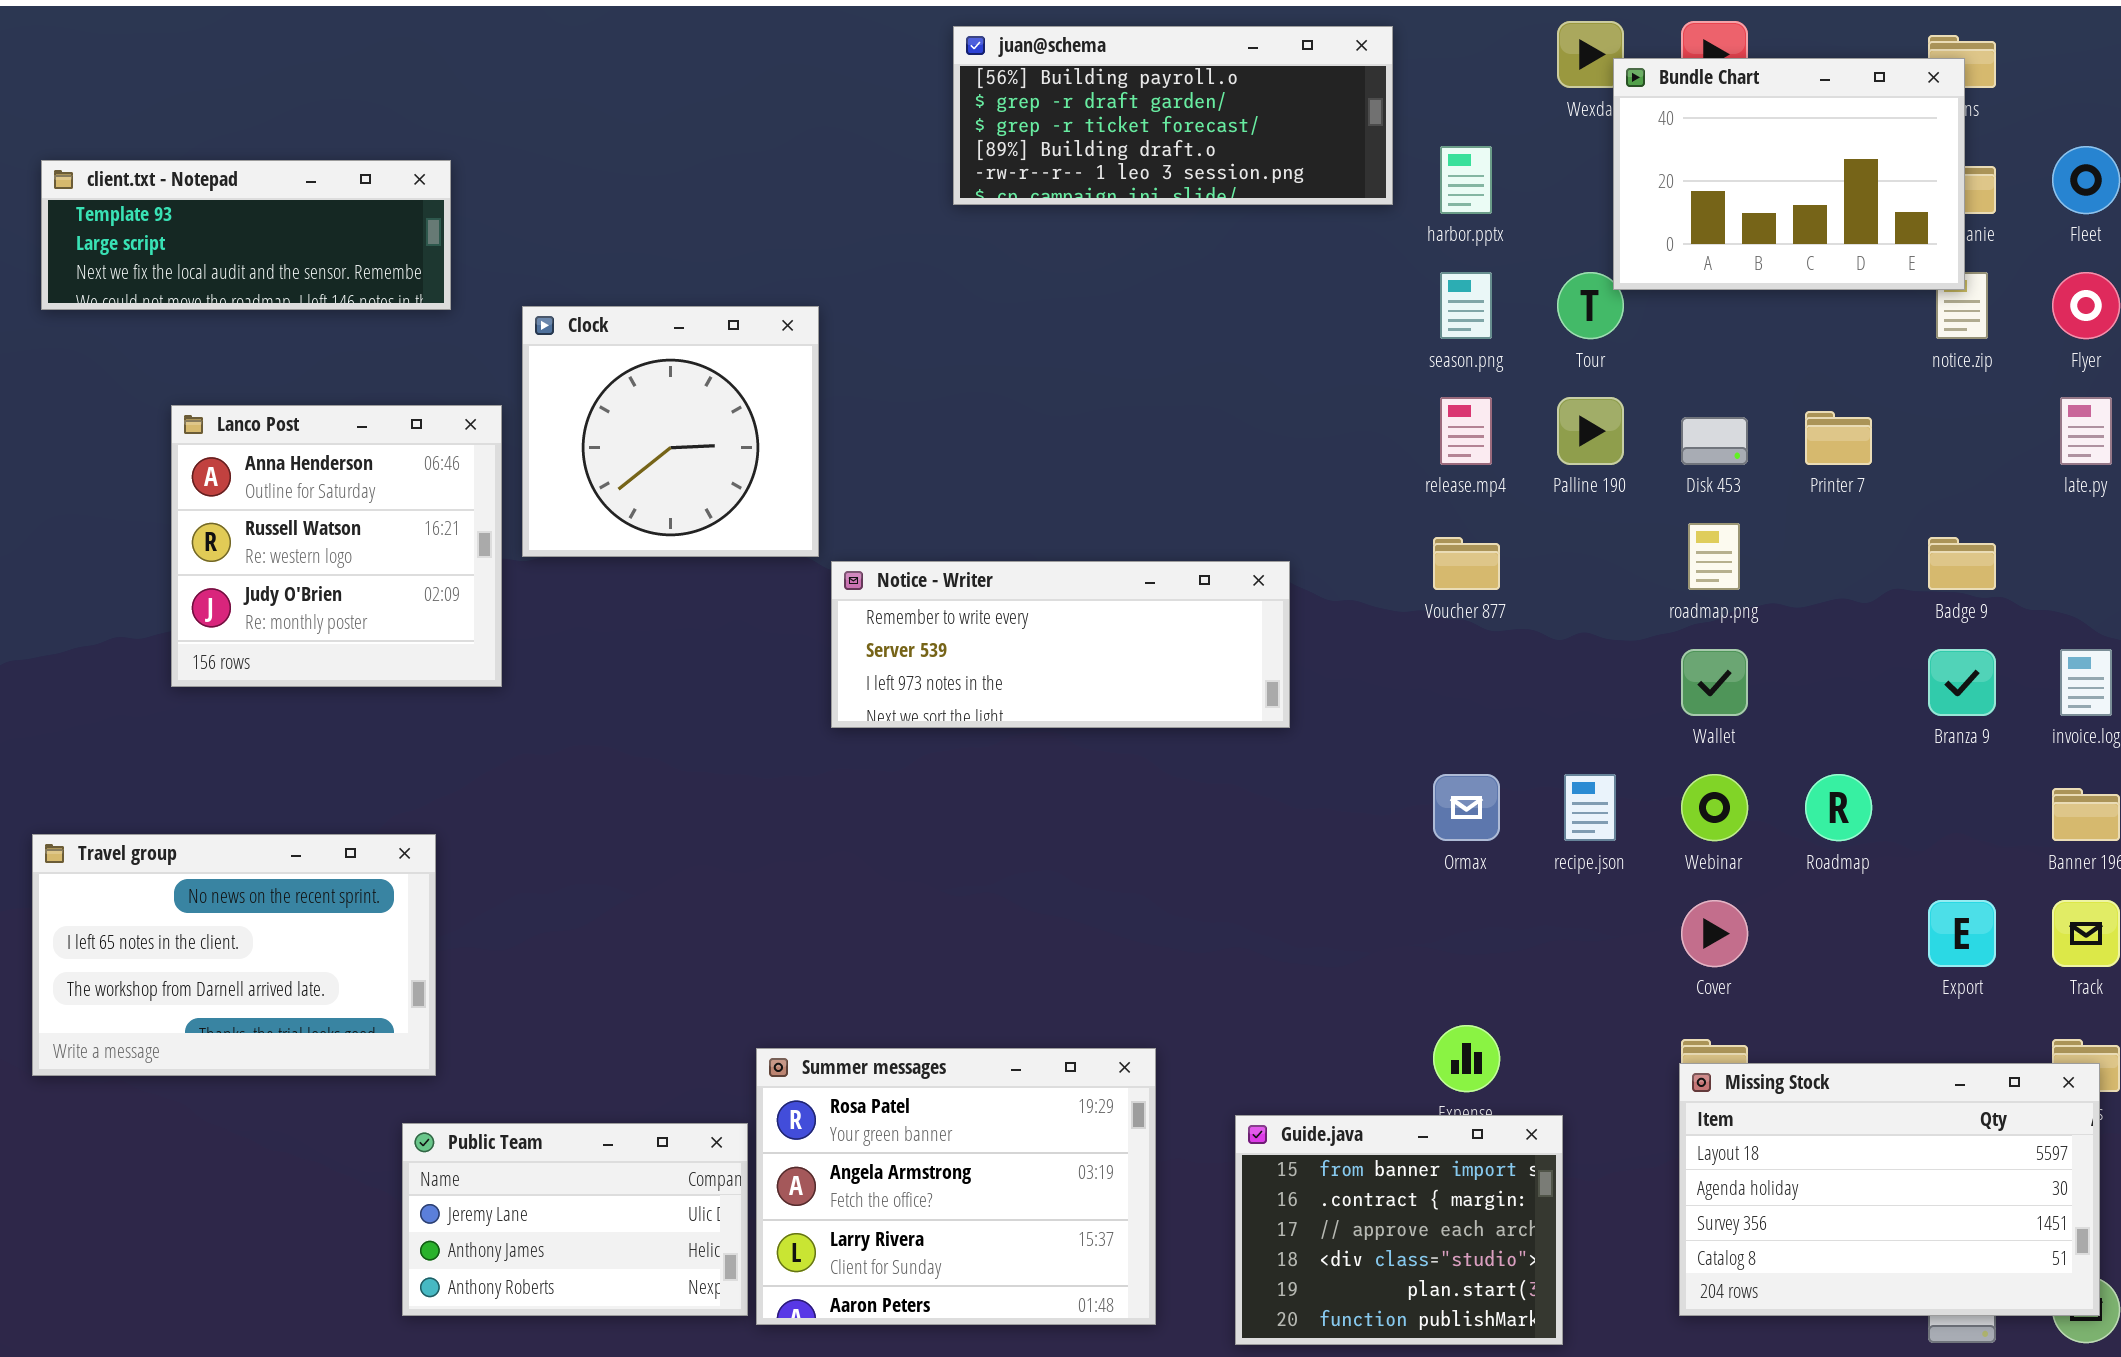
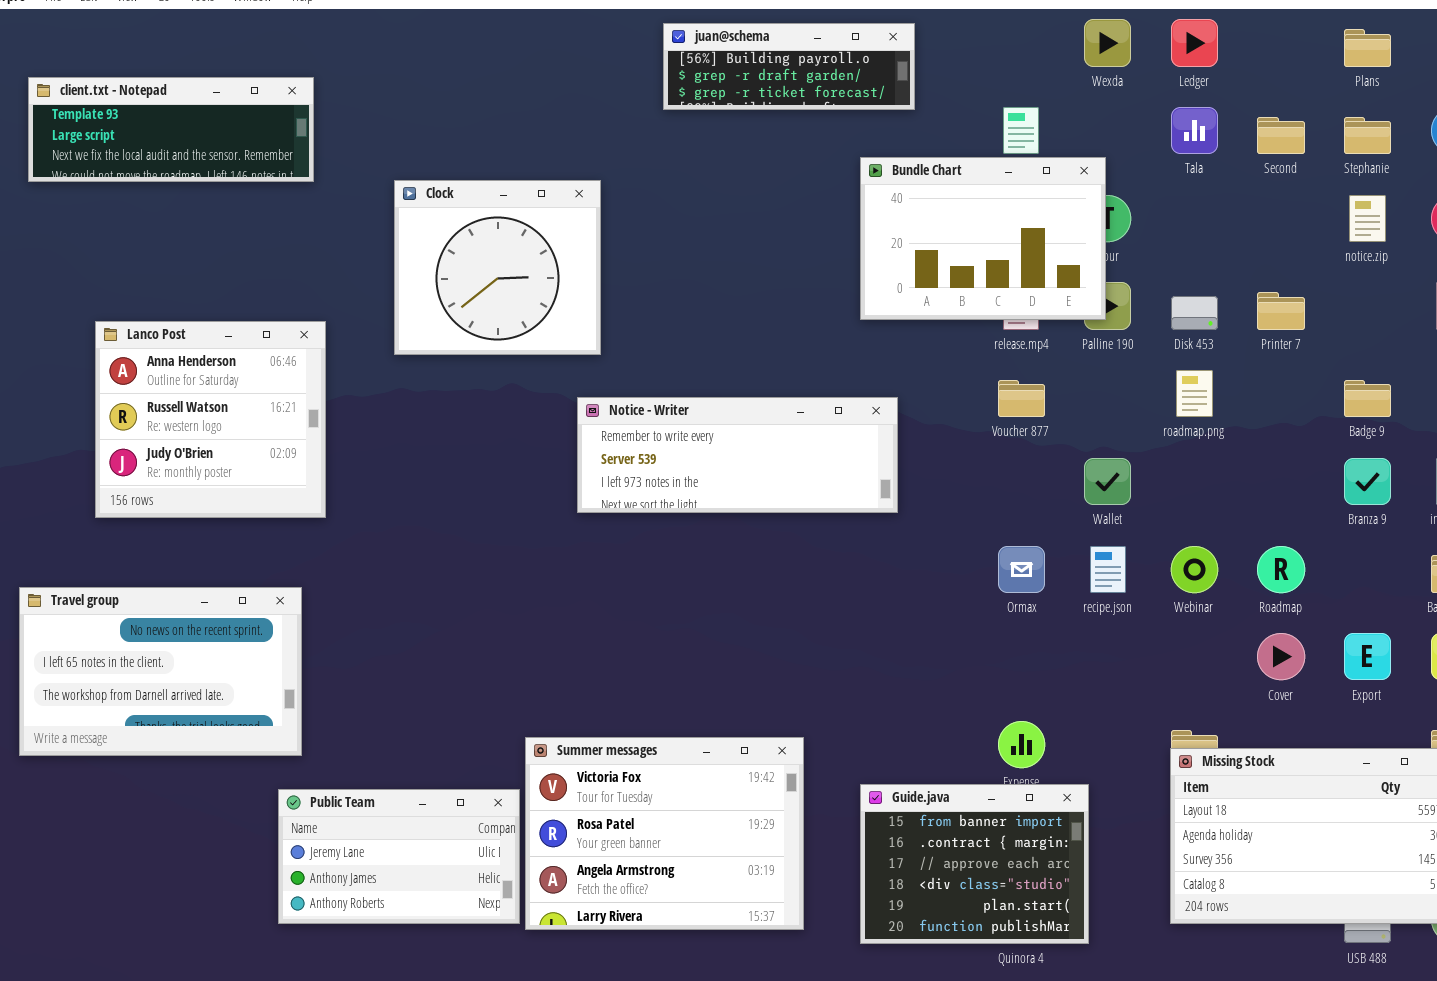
juan@schema: [953,26,1393,205] -> [663,23,915,110], resized
Bundle Chart: [1613,58,1965,290] -> [860,157,1106,320], moved
client.txt - Notepad: [41,160,451,310] -> [28,77,314,182], moved
Clock: [522,306,819,557] -> [394,180,601,355], moved
Lanco Post: [171,405,502,687] -> [95,321,326,518], moved
Wallet: [1681,649,1748,716] -> [1084,458,1131,505], moved
Cover: [1681,900,1748,967] -> [1257,633,1305,680], moved
Summer messages: [756,1048,1156,1325] -> [525,737,804,930], scrolled up 1 row

